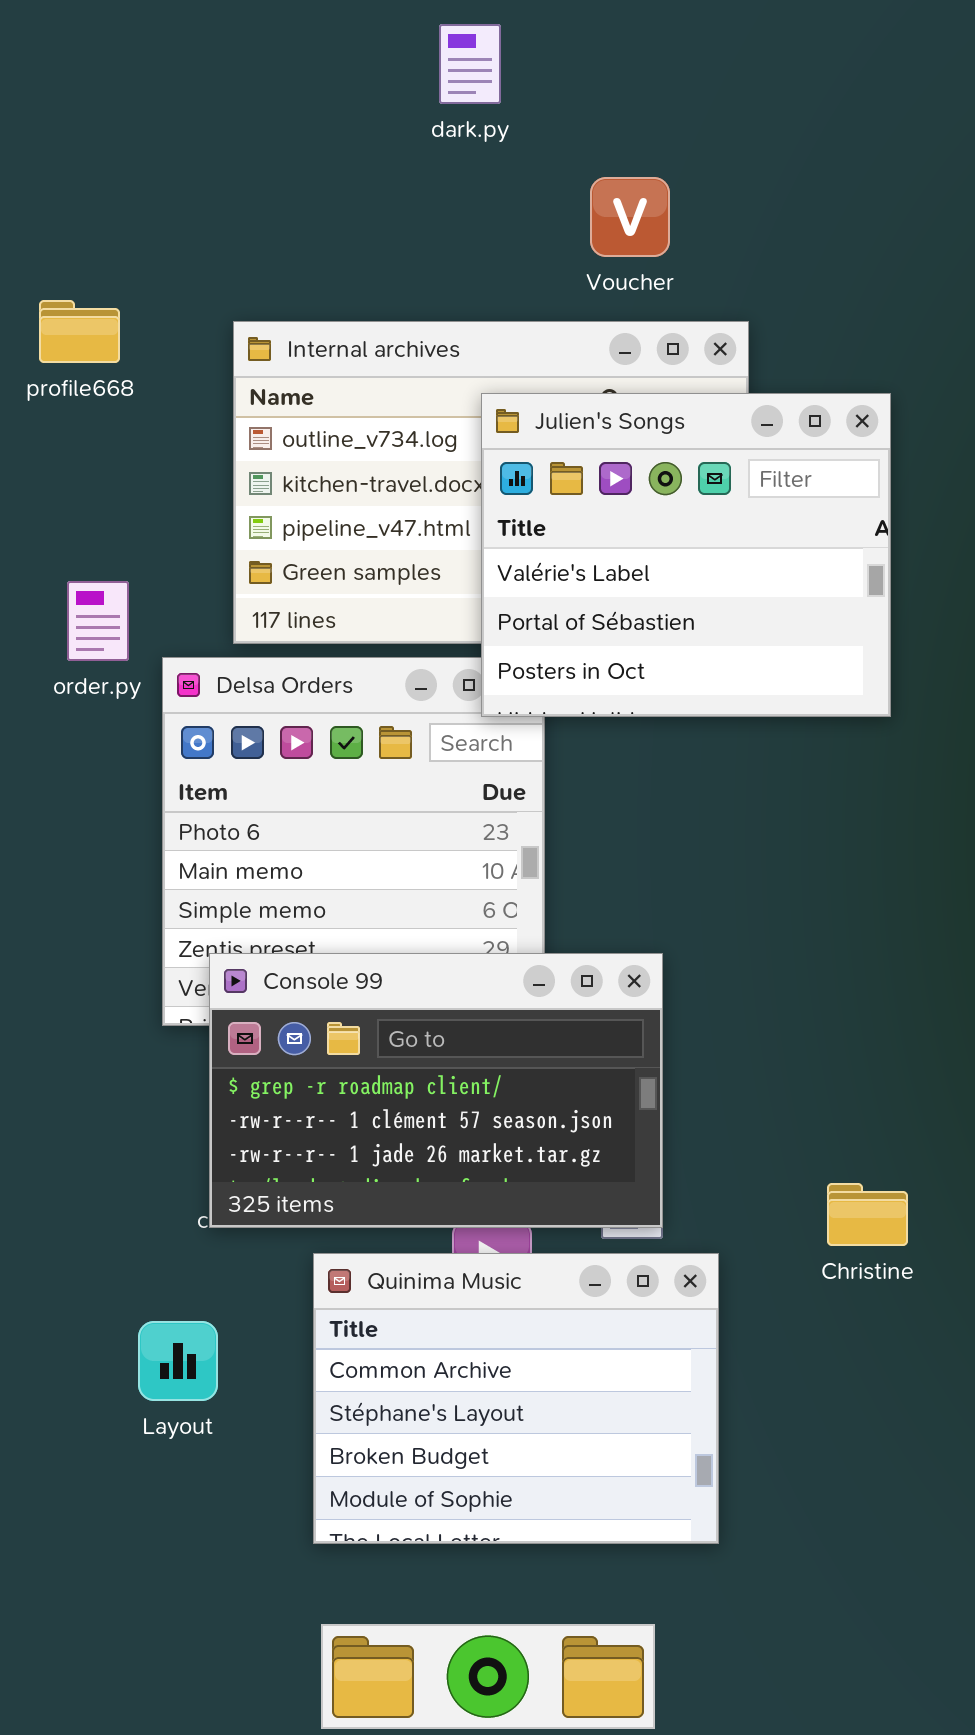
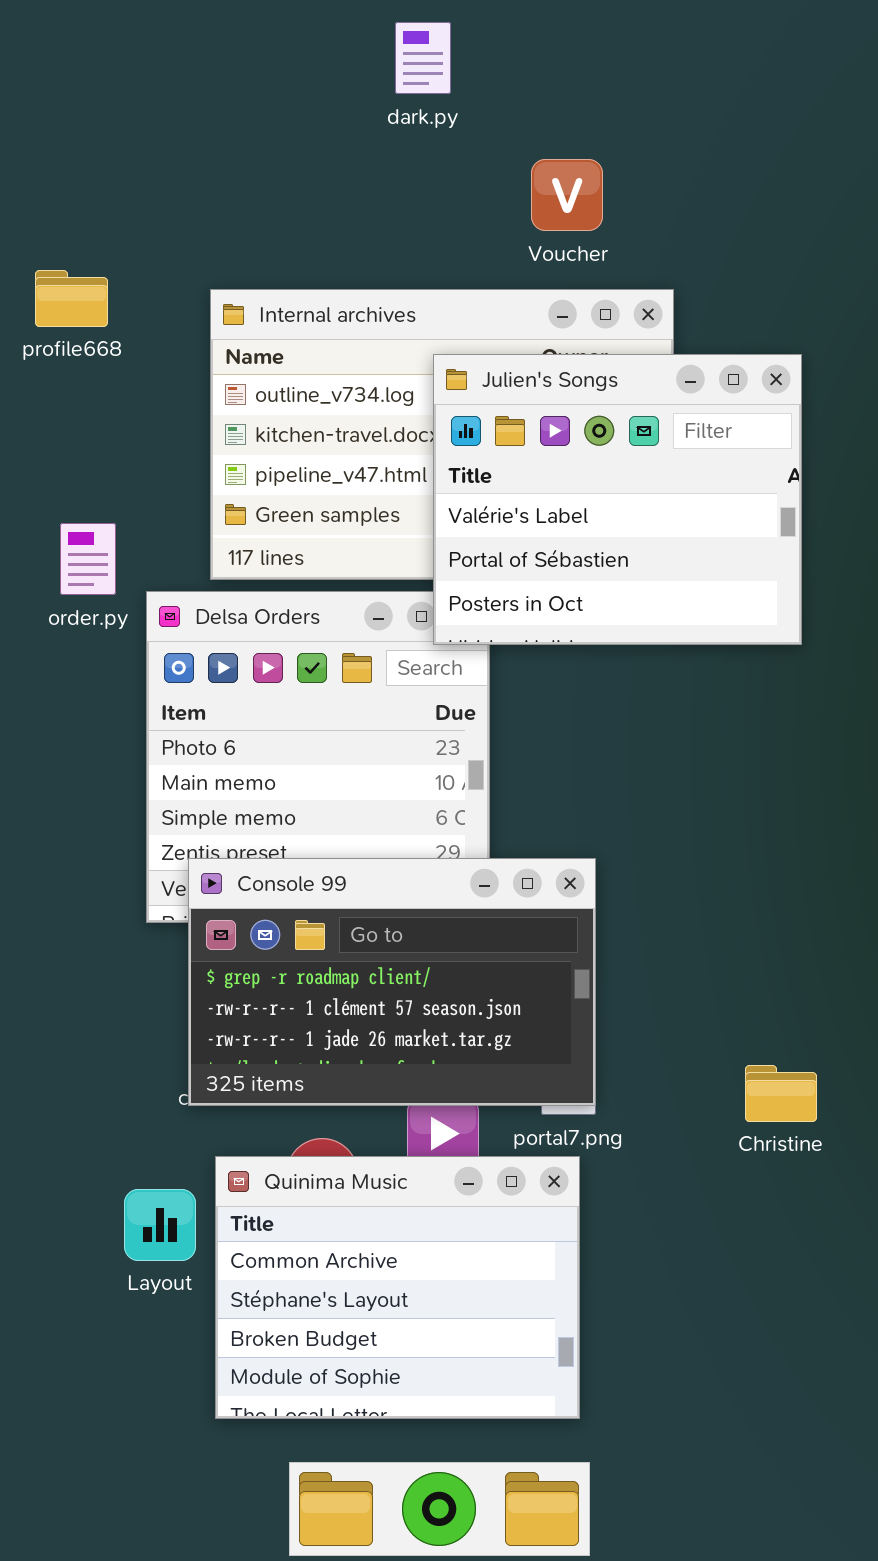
Quinima Music: [313,1253,719,1544] -> [215,1156,580,1419], moved

